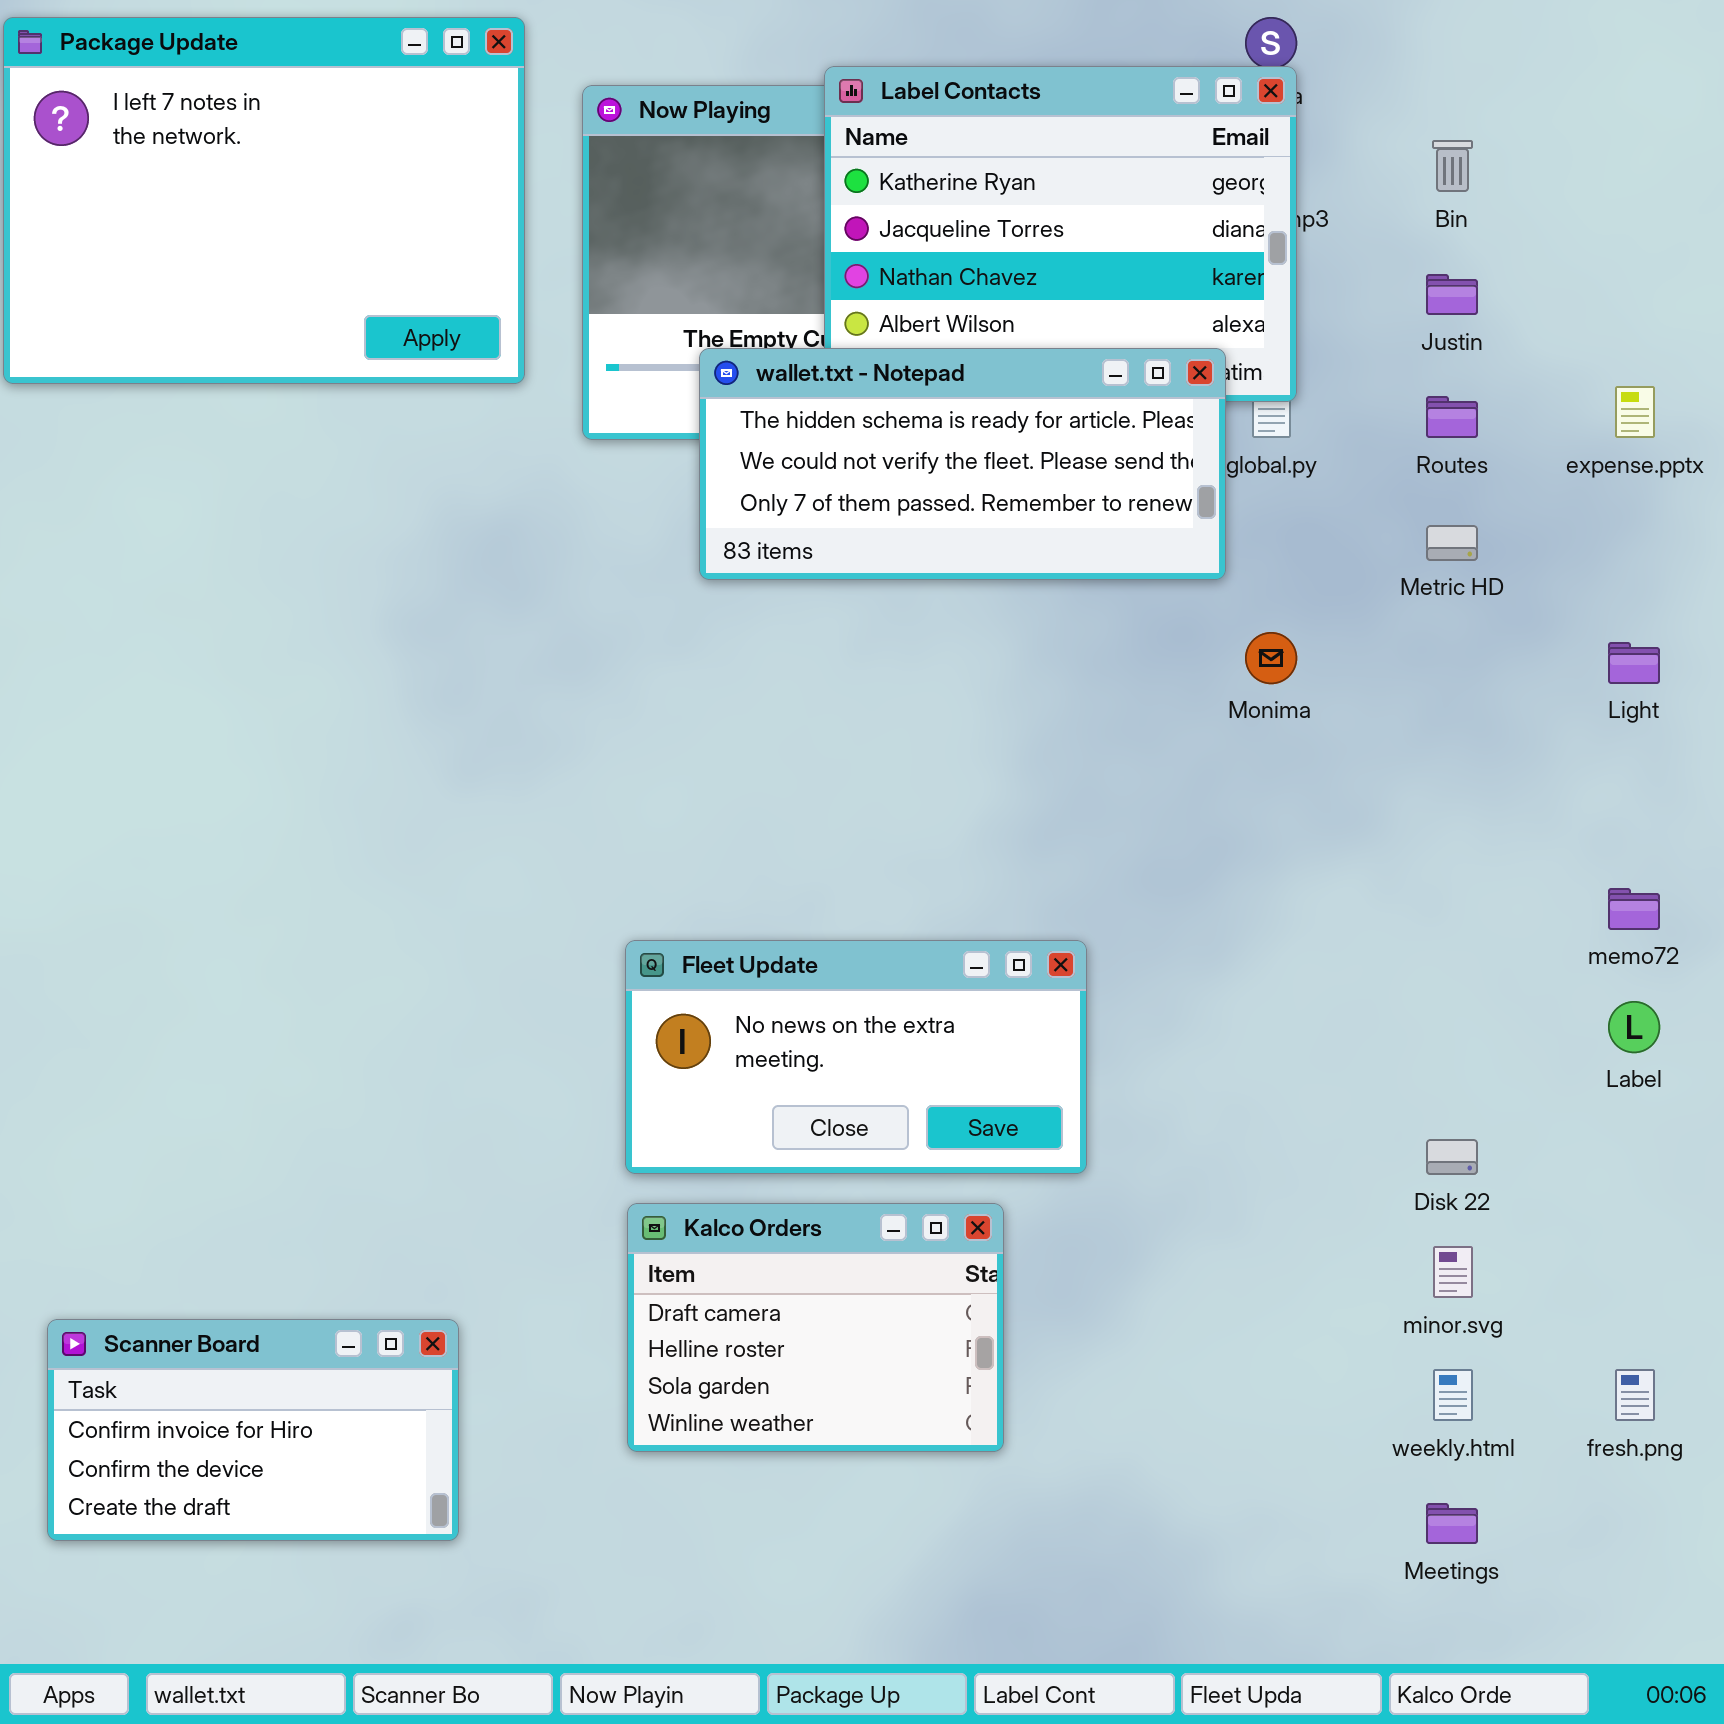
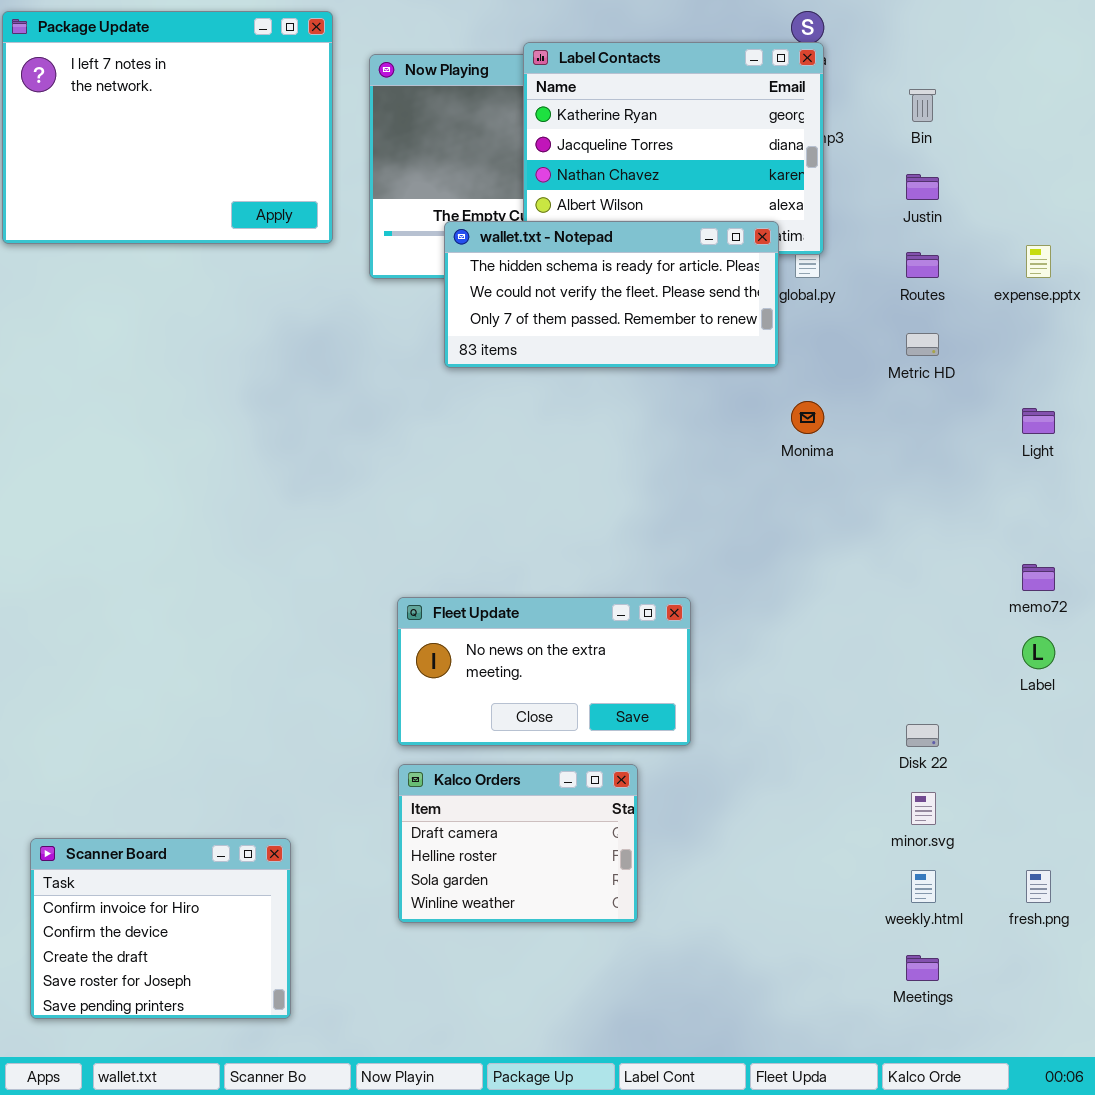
Scanner Board: [47,1319,459,1541] -> [30,838,291,1019], resized

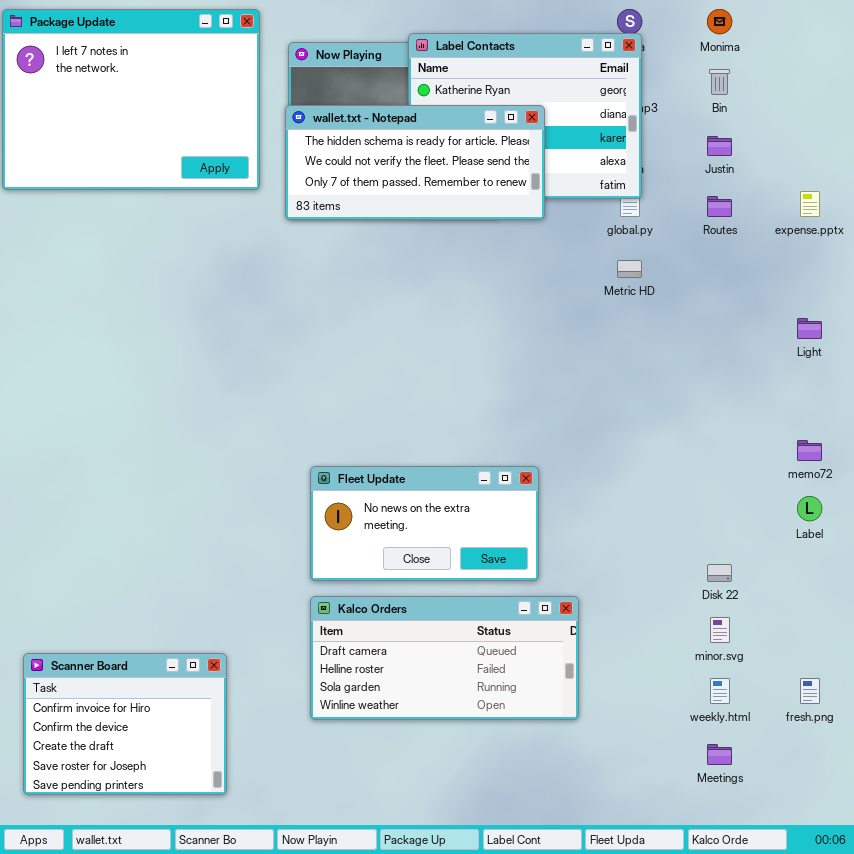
wallet.txt - Notepad: [444,221,779,368] -> [285,105,545,220], moved
Metric HD: [906,333,939,356] -> [617,260,642,278], moved
Monima: [791,401,824,434] -> [707,9,732,34], moved
Kalco Orders: [398,764,638,923] -> [310,596,579,720], resized

